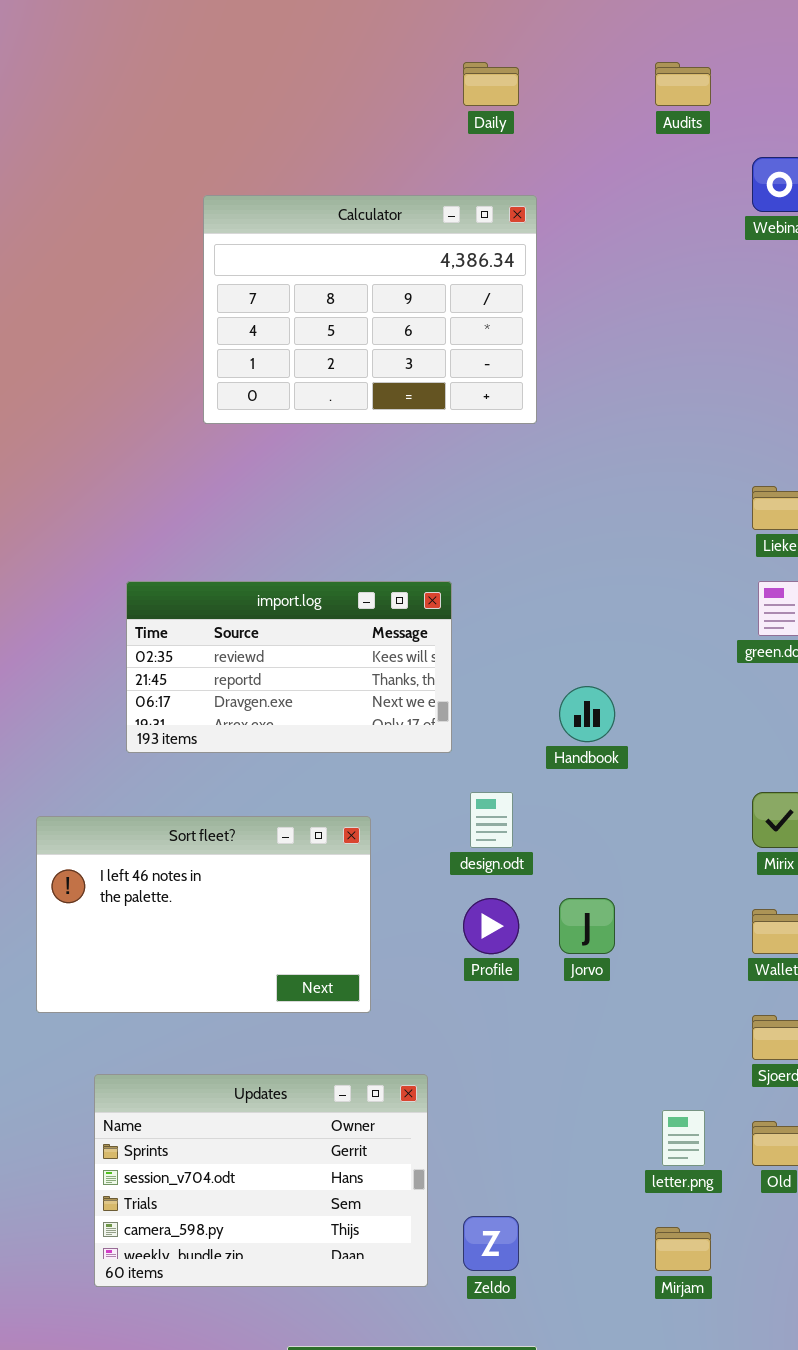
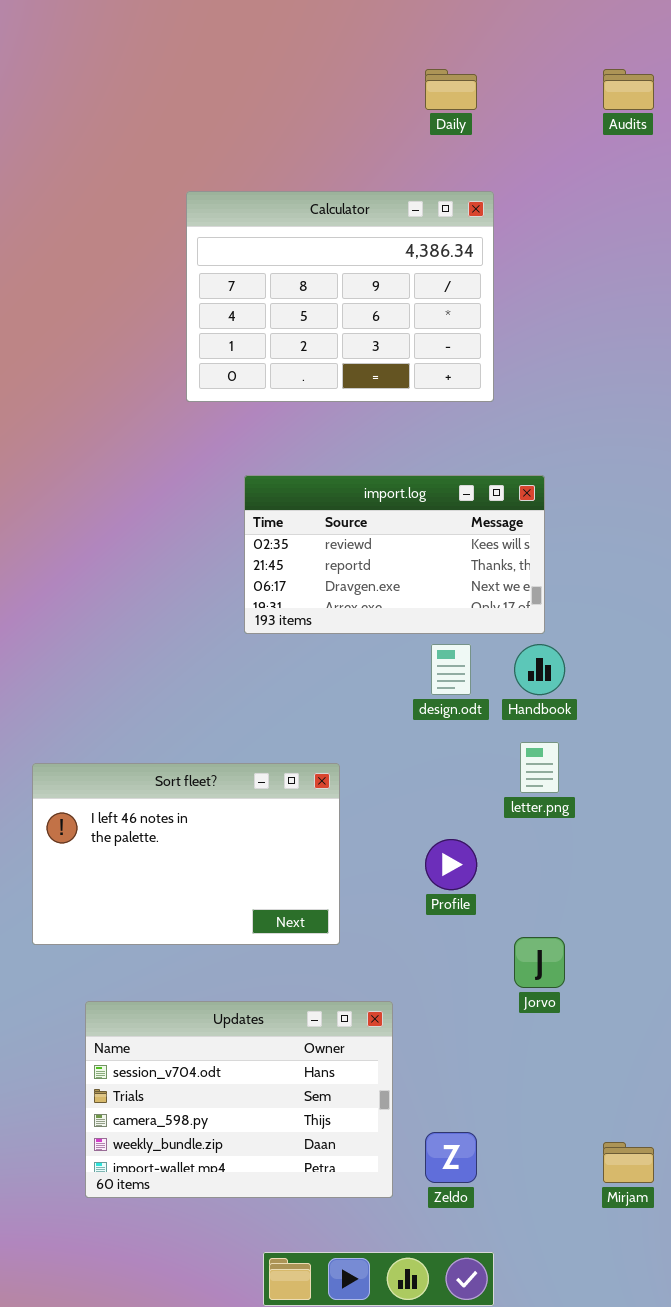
import.log: [126,581,452,753] -> [244,475,545,634], moved
design.odt: [470,792,513,848] -> [431,644,471,695], moved
Jorvo: [559,898,615,954] -> [514,937,565,988], moved
Updates: [94,1074,428,1287] -> [85,1001,393,1198], scrolled down 1 row
letter.png: [662,1110,705,1166] -> [520,742,559,793], moved

